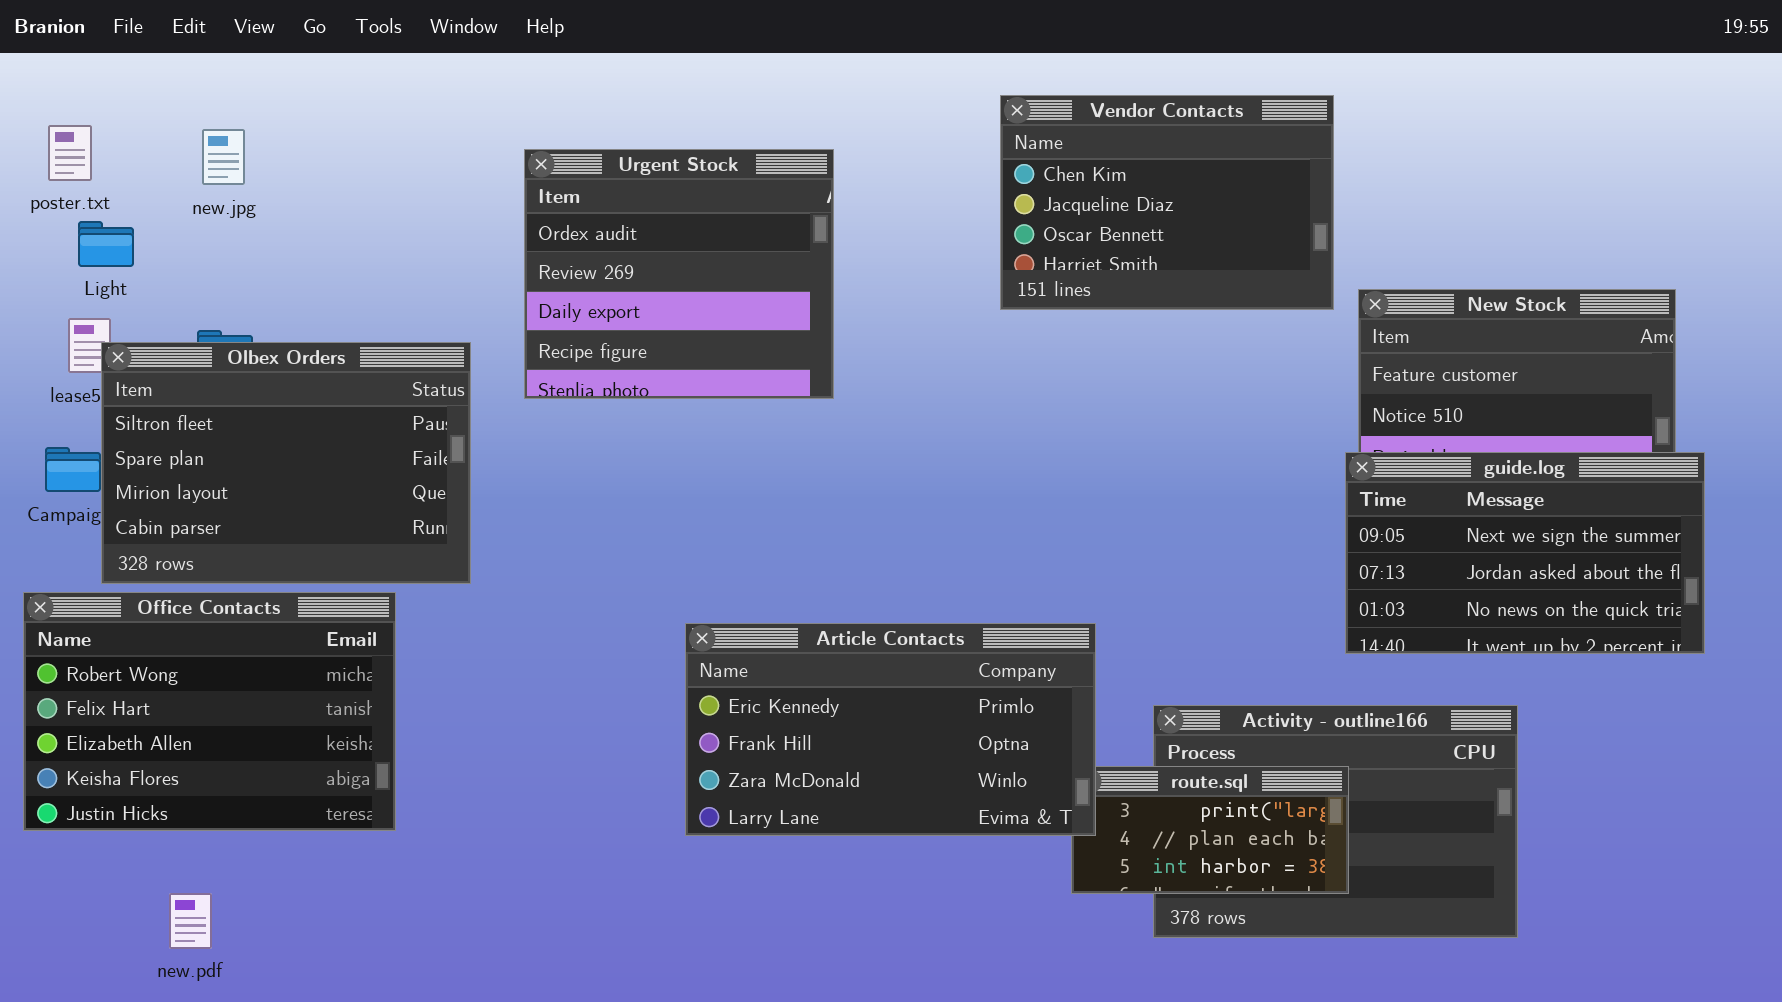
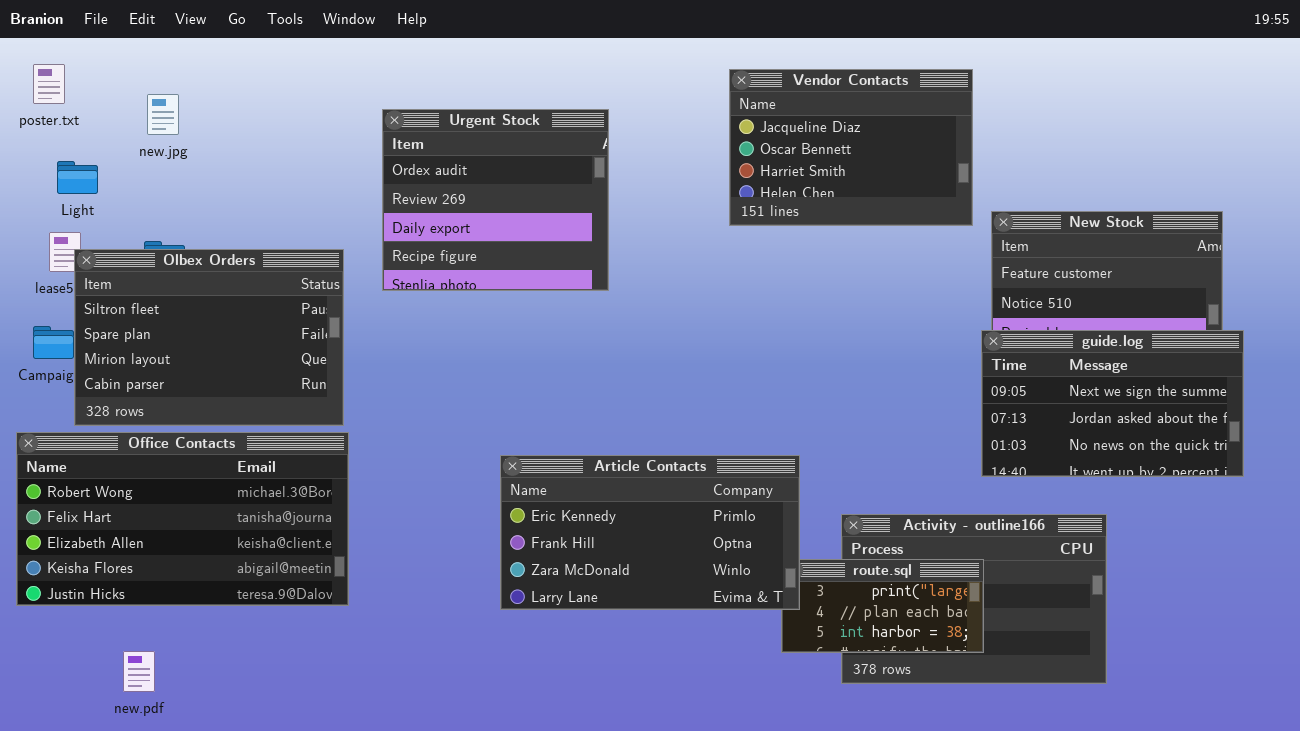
Vendor Contacts: [1000,95,1334,310] -> [729,69,973,226], scrolled down 1 row
poster.txt: [48,125,92,181] -> [33,64,65,104], moved
Office Contacts: [23,592,396,831] -> [16,432,349,606], resized

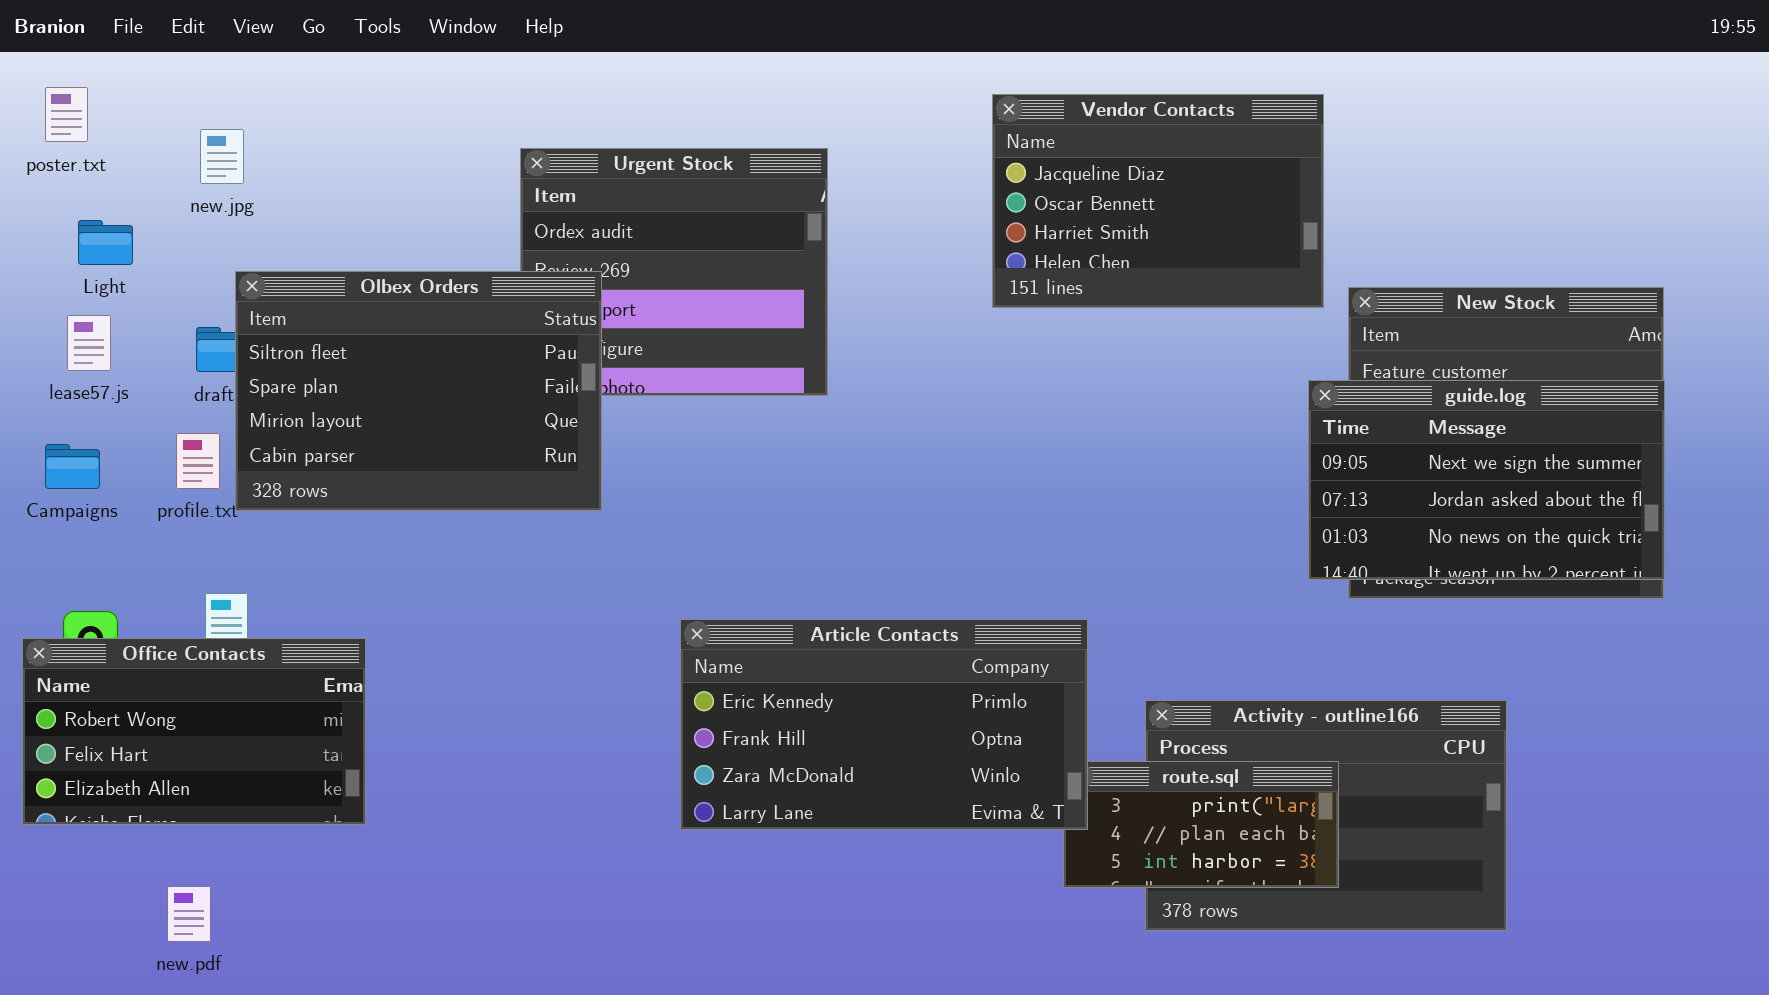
Olbex Orders: [74,249,344,426] -> [235,271,602,511], moved
guide.log: [981,330,1244,477] -> [1308,380,1665,580], moved
Office Contacts: [16,432,349,606] -> [22,638,366,825], resized

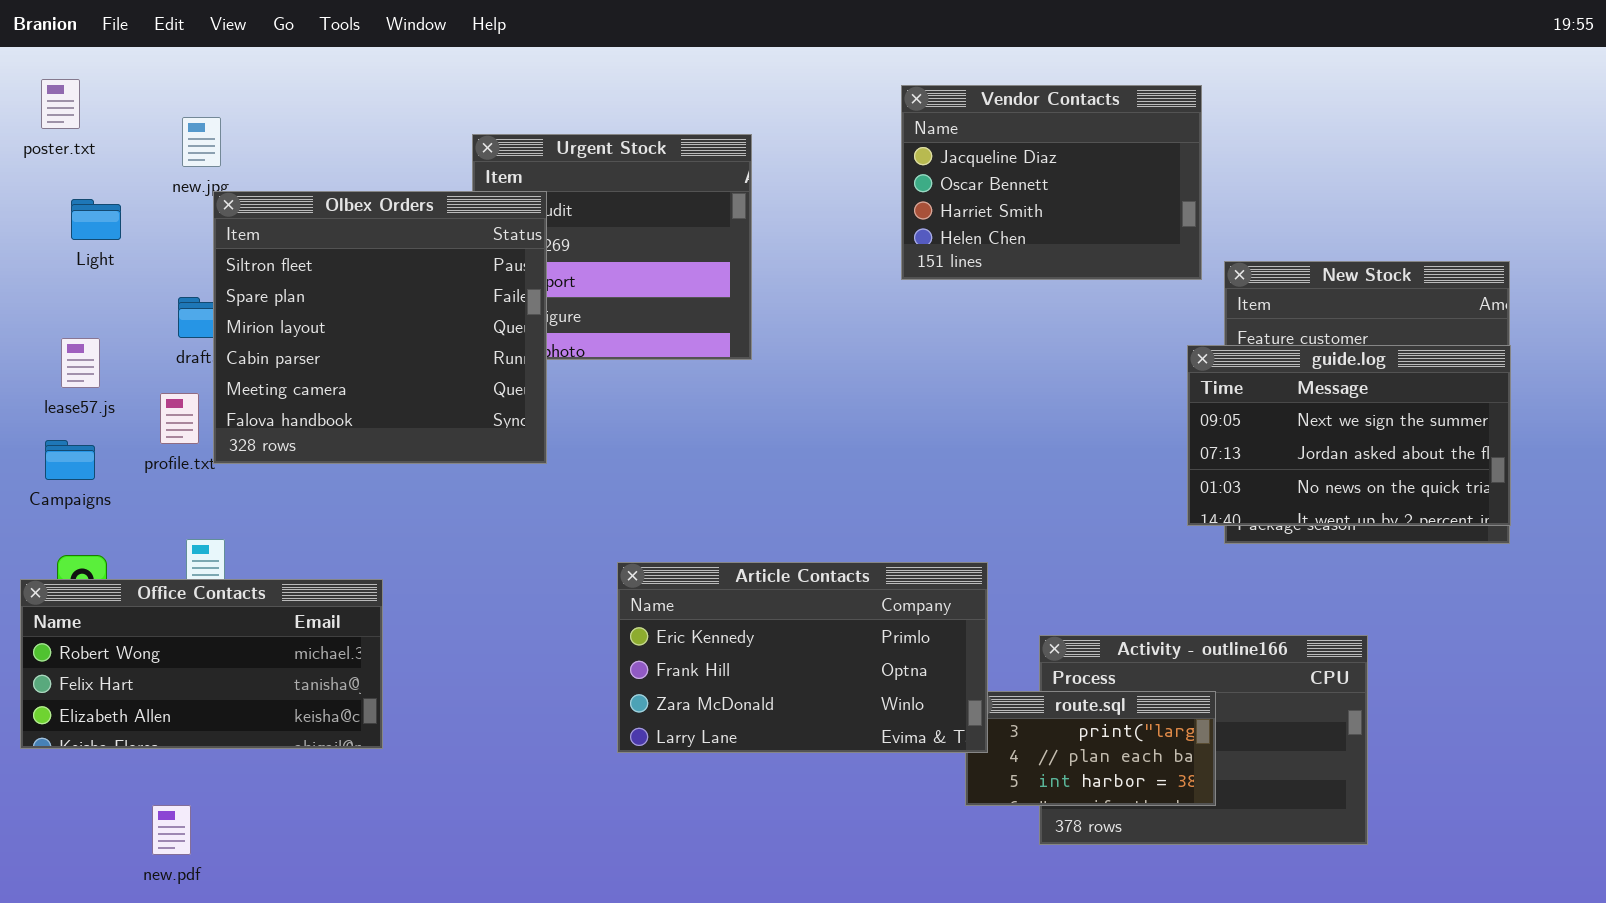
Olbex Orders: [235,271,602,511] -> [213,191,547,464], resized
lease57.js: [67,315,111,371] -> [61,338,100,388], moved
Campaigns: [45,444,100,489] -> [45,440,95,480], moved
Office Contacts: [22,638,366,825] -> [20,579,383,749], resized

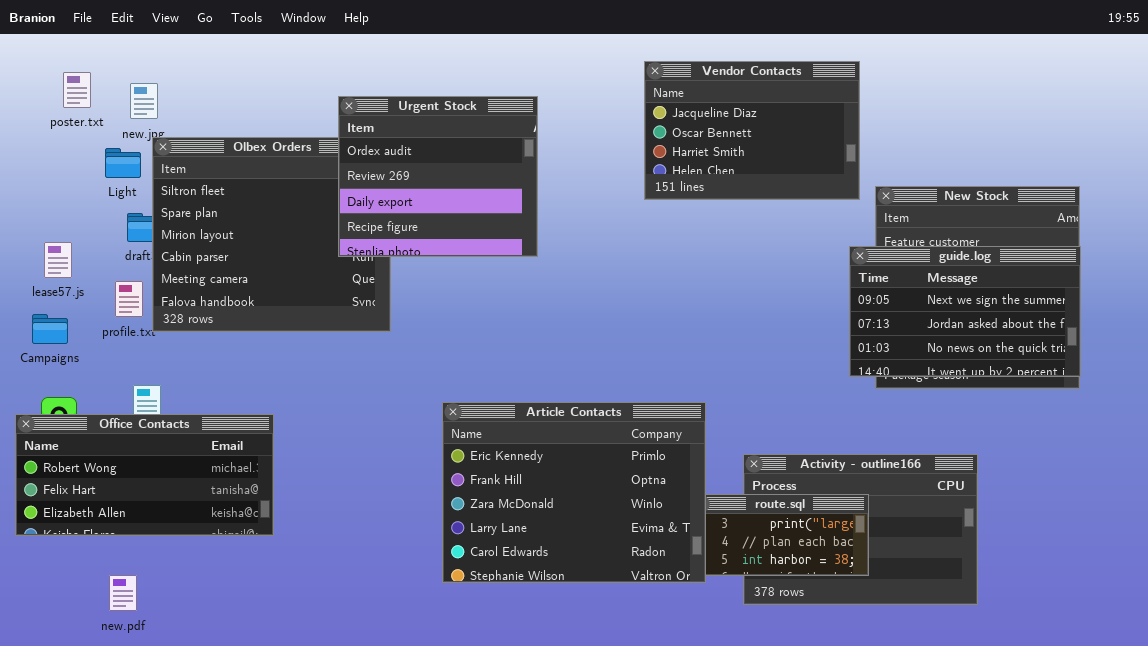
poster.txt: [41,79,80,129] -> [63,72,91,108], moved
Urgent Stock: [472,134,752,360] -> [338,96,538,257], raised
Light: [71,199,121,240] -> [105,148,141,178], moved
Article Contacts: [617,562,988,753] -> [442,402,706,583], resized

